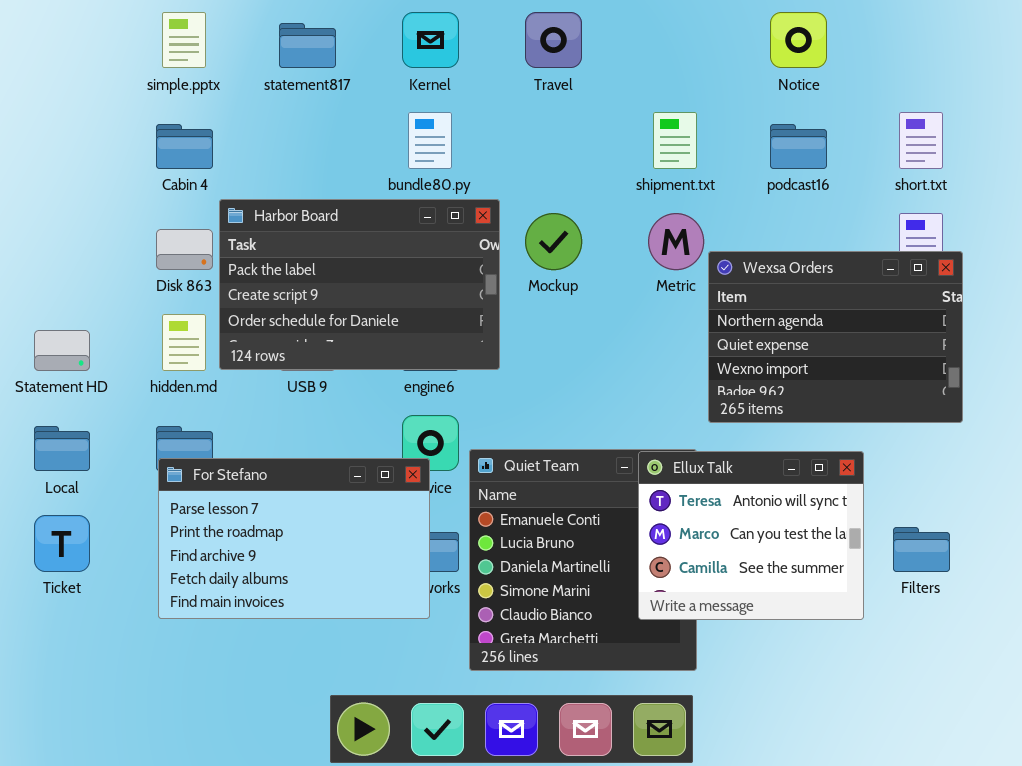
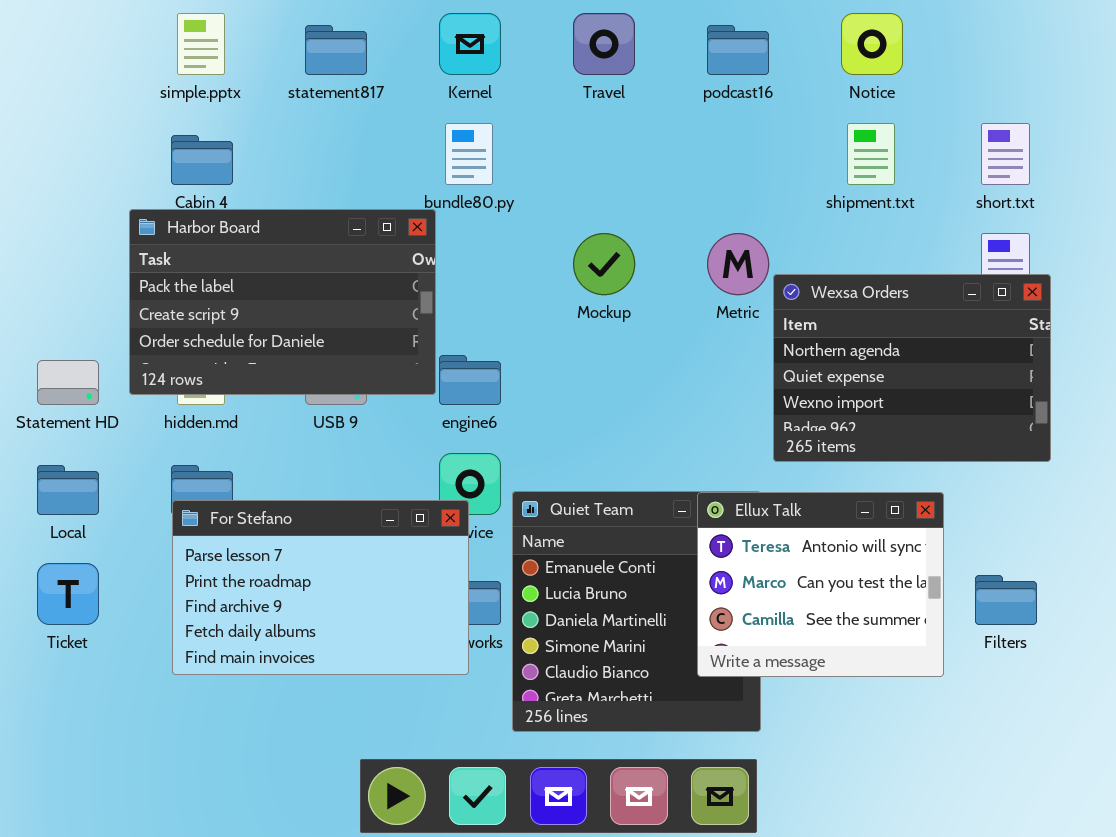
shipment.txt: [653,112,697,169] -> [847,123,895,185], moved
podcast16: [770,124,827,169] -> [707,25,769,75], moved
Harbor Board: [219,199,500,370] -> [129,209,436,395], moved

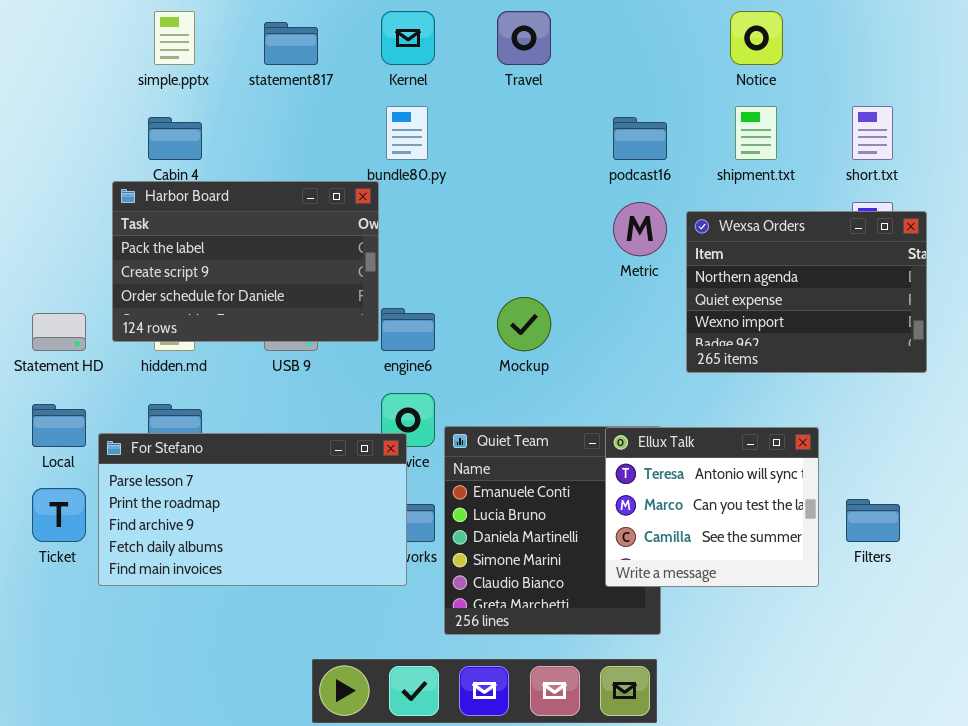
podcast16: [707,25,769,75] -> [613,117,667,160], moved
Mockup: [573,233,635,295] -> [497,297,551,351], moved
Wexsa Orders: [773,274,1051,462] -> [686,211,927,373], moved
For Stefano: [172,500,469,675] -> [98,433,407,586], resized

